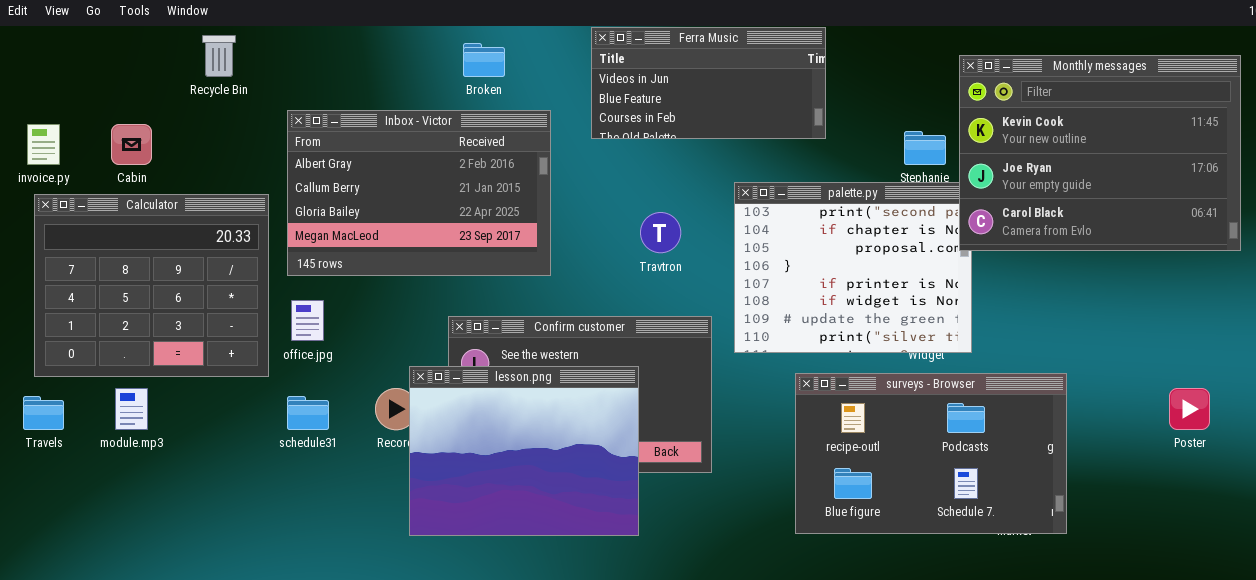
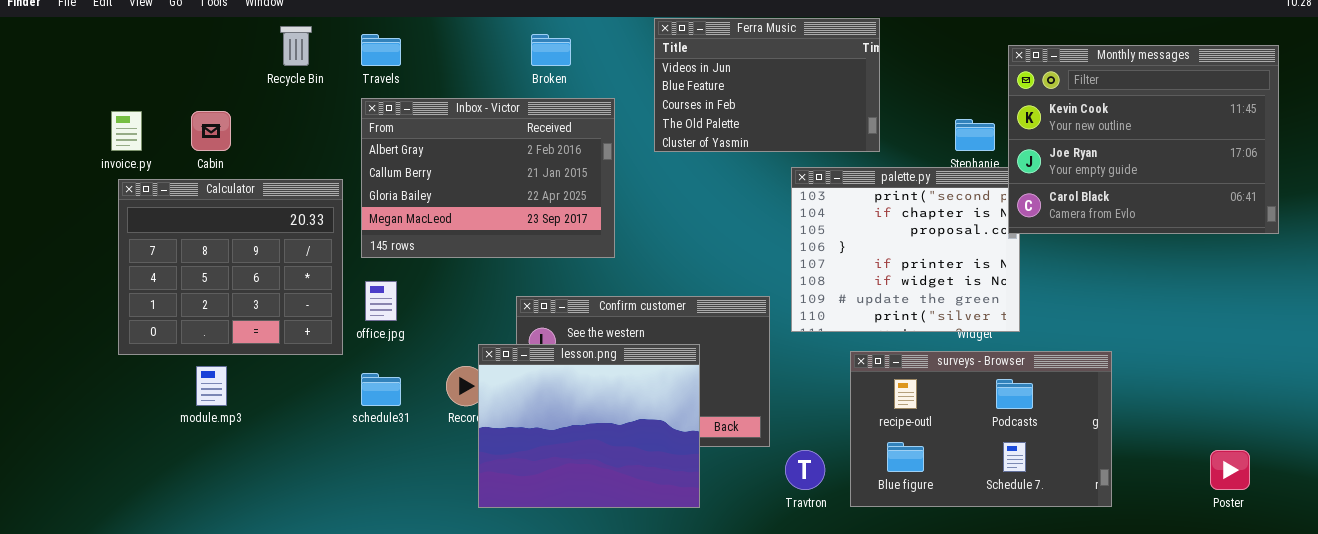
Ferra Music: [591,27,826,139] -> [654,18,880,152], resized
Travtron: [640,212,681,253] -> [785,450,825,490], moved
Poster: [1169,388,1210,430] -> [1210,450,1250,490], moved
Travels: [23,396,64,430] -> [361,34,401,66], moved

